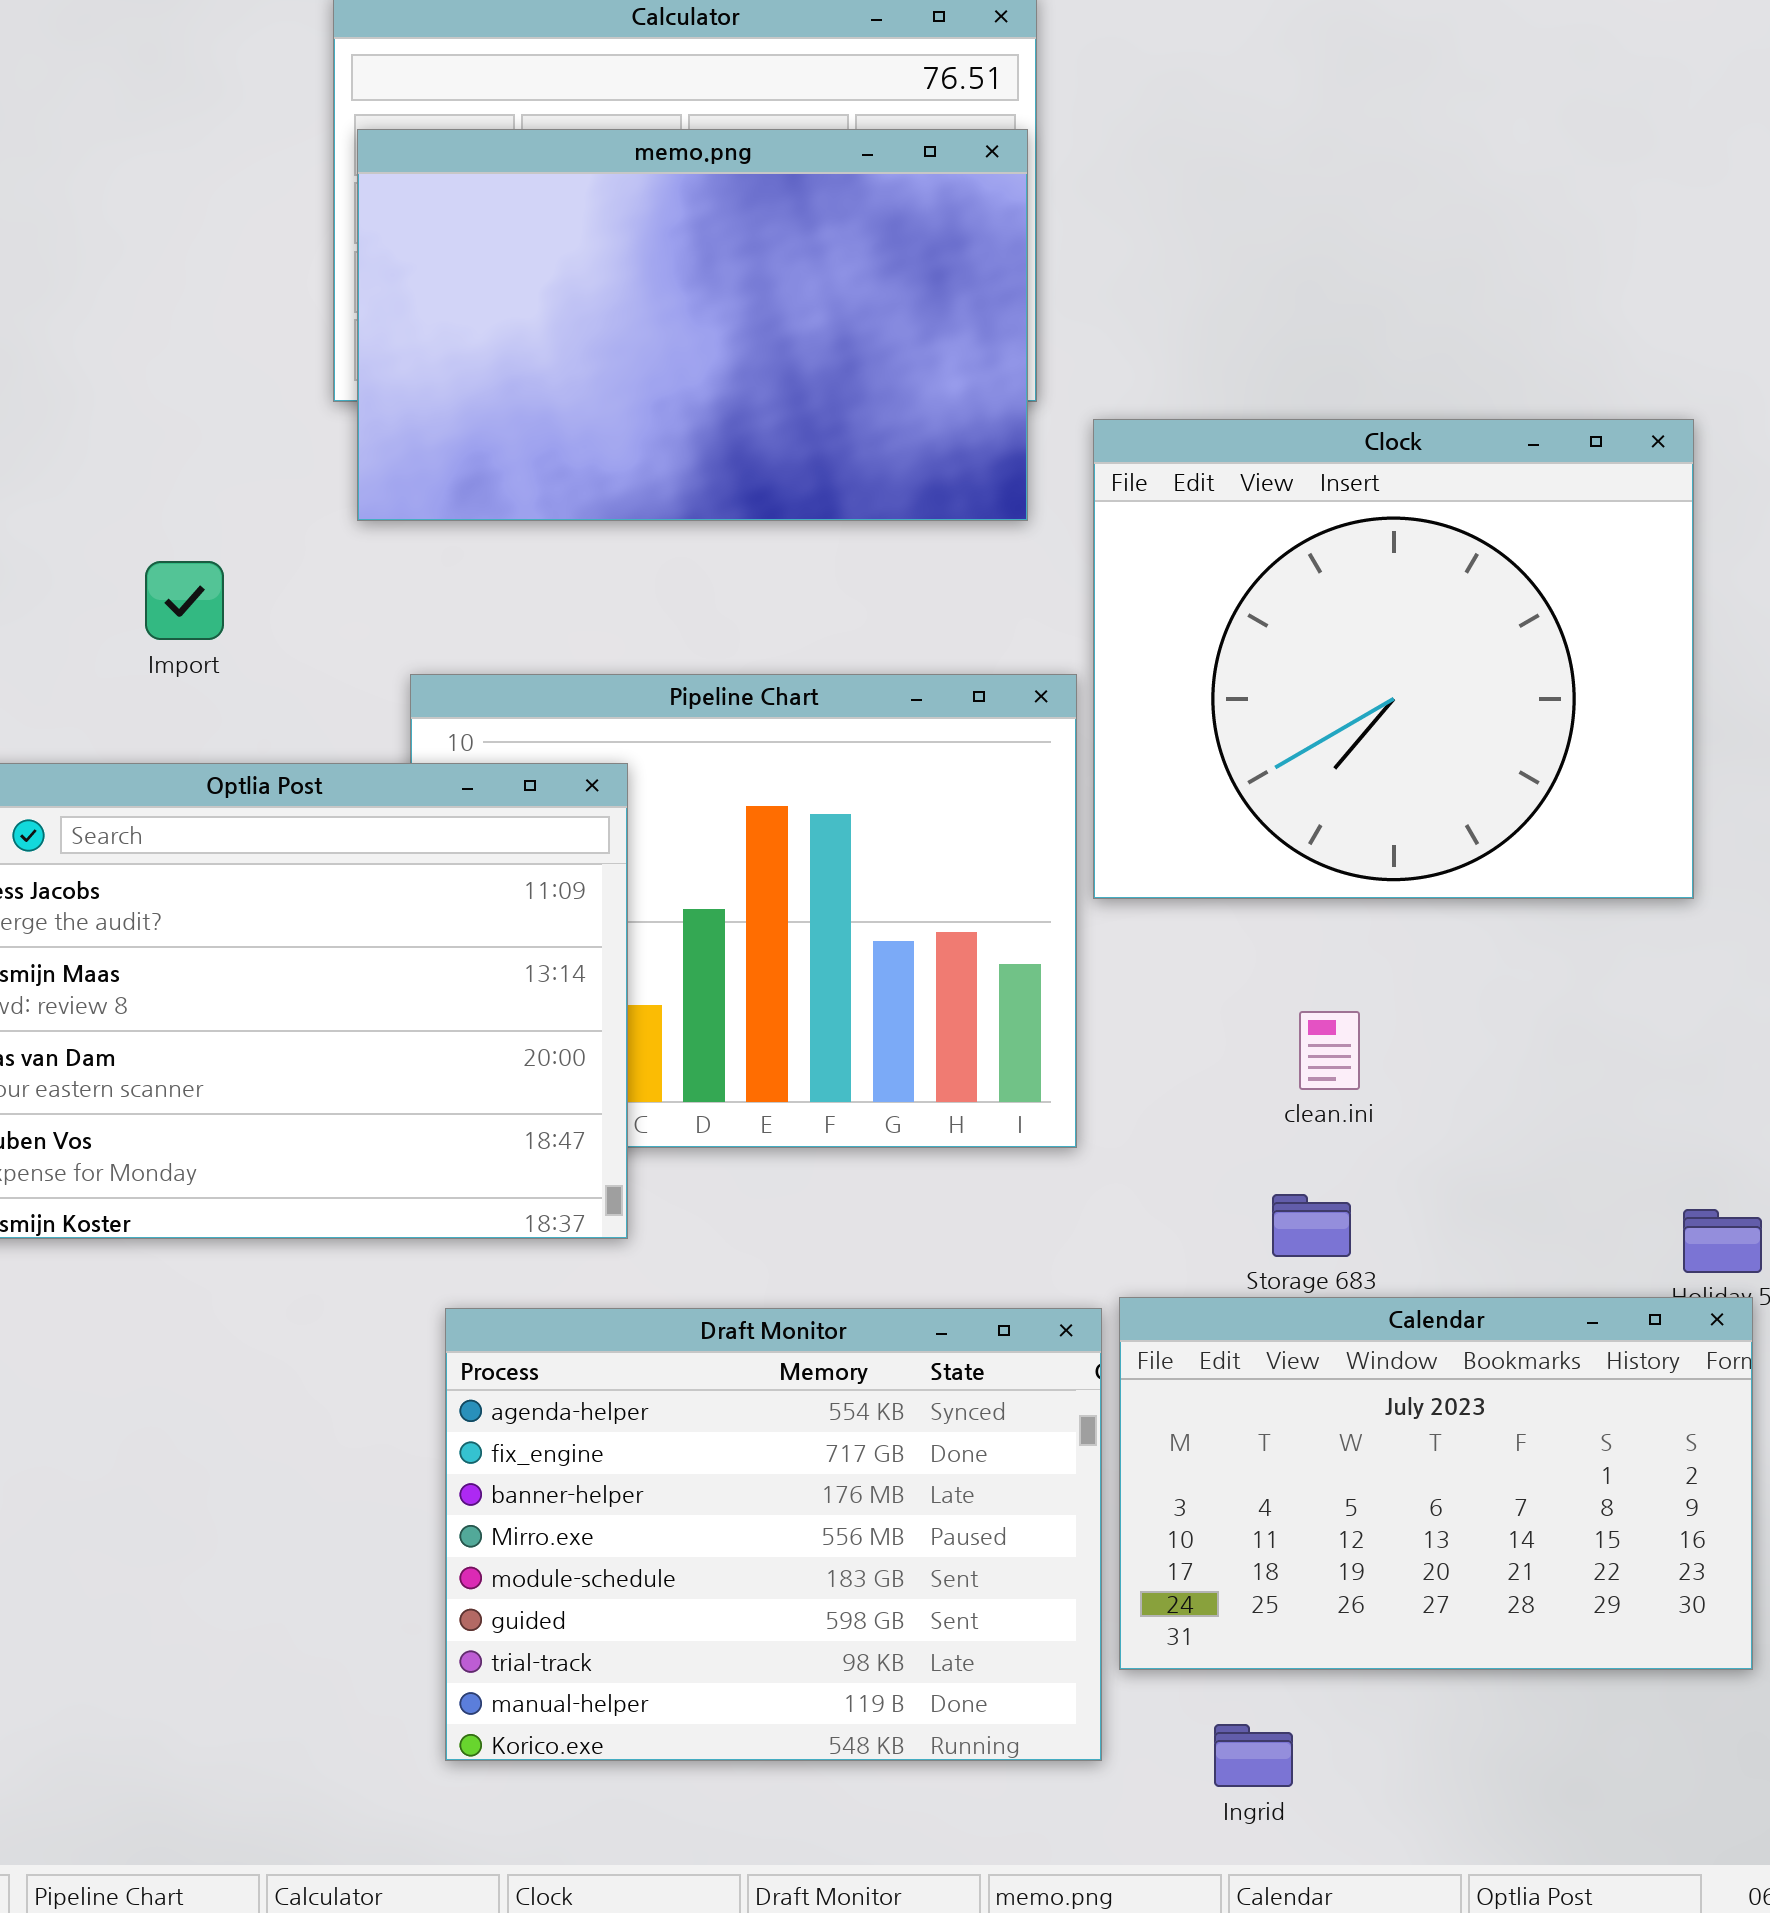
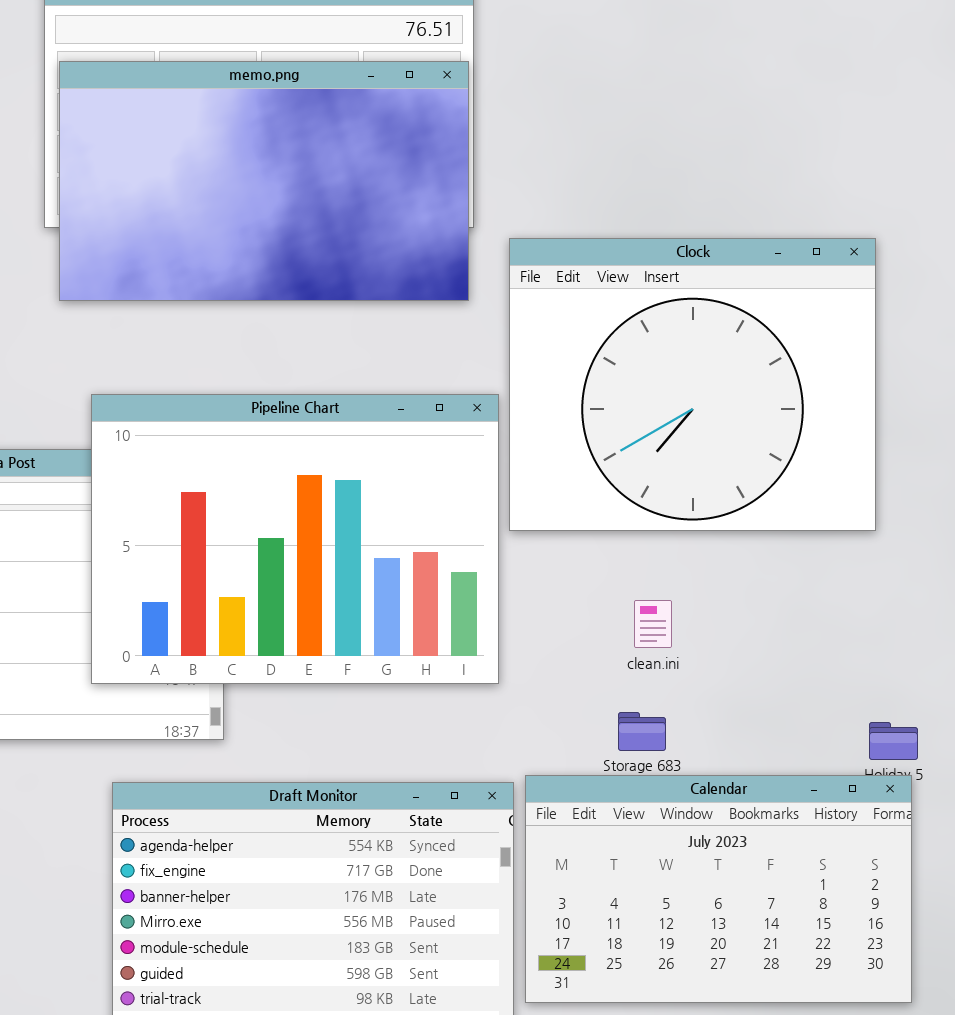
Pipeline Chart: [410,674,1077,1148] -> [91,394,499,684], raised

